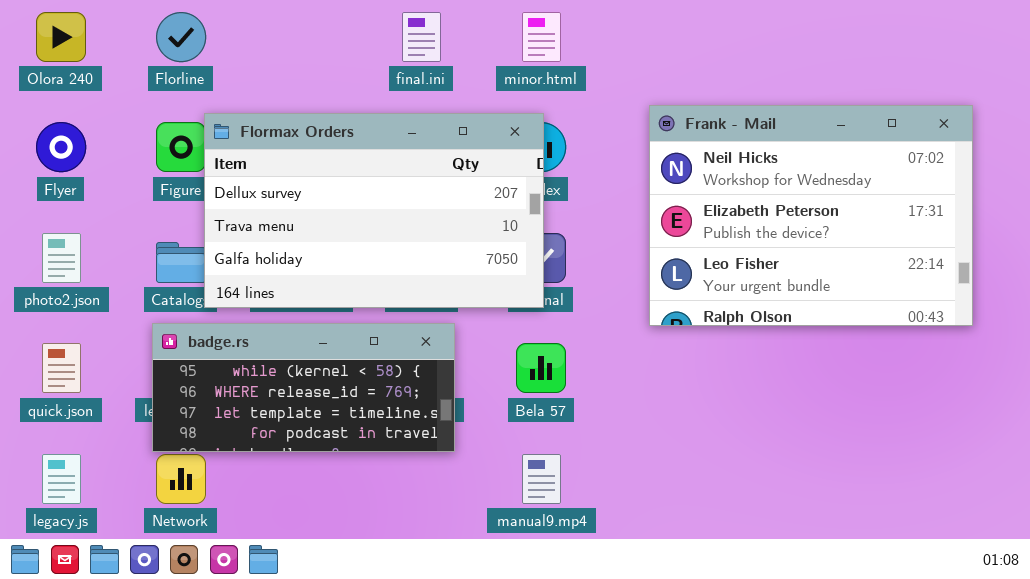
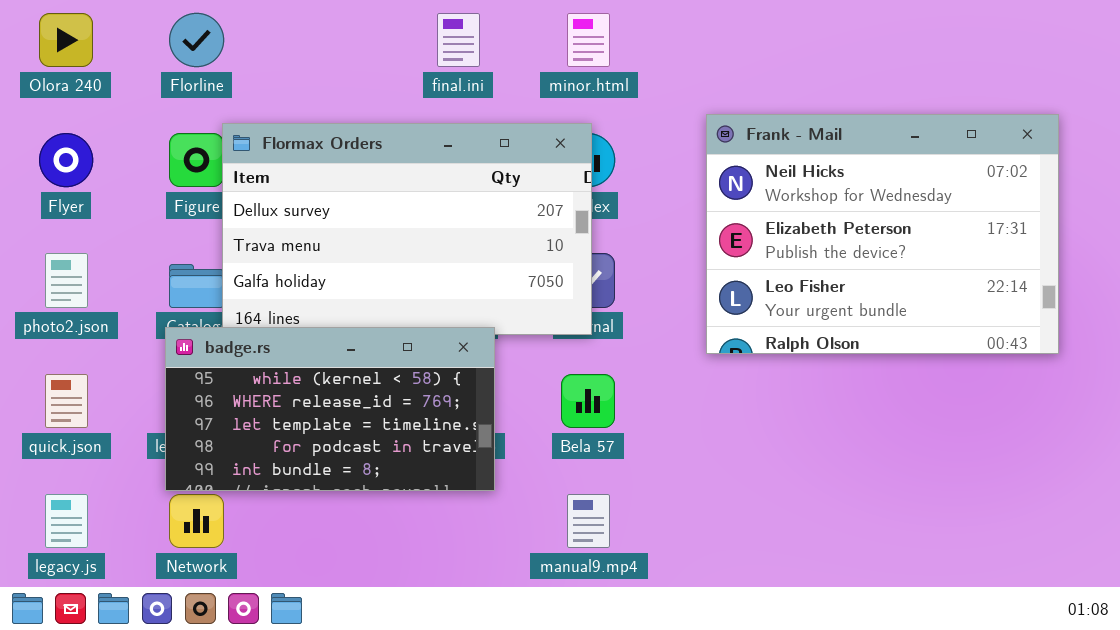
badge.rs: [152,323,455,452] -> [165,327,495,491], resized

